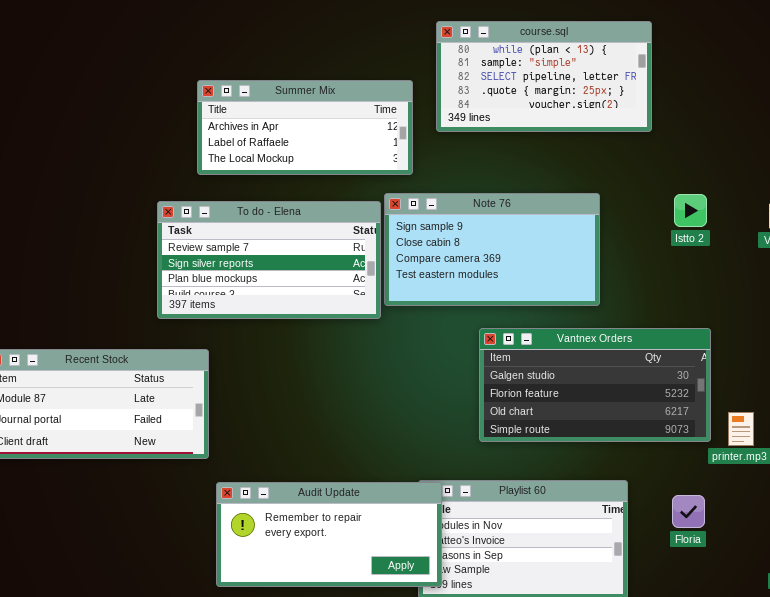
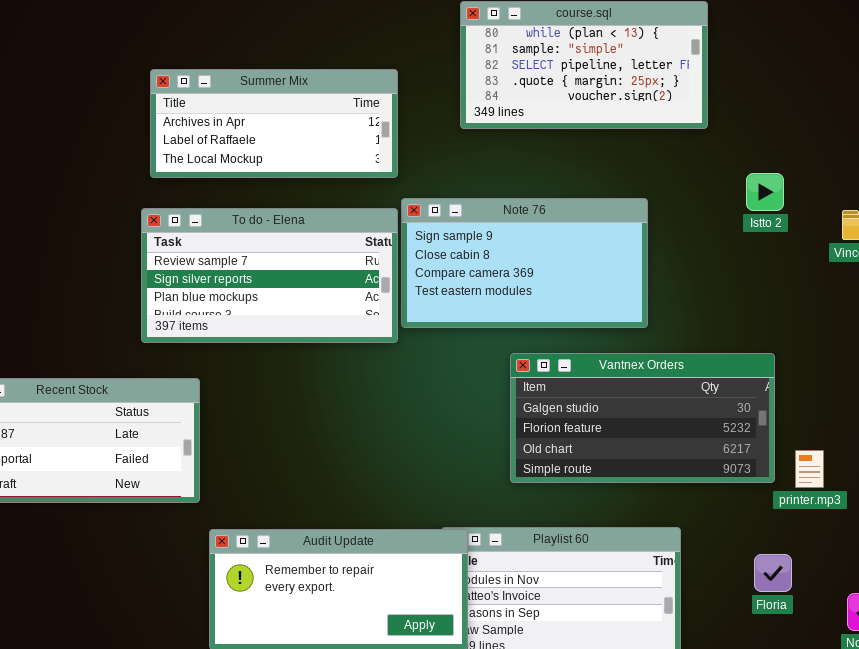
Summer Mix: [197,80,413,175] -> [150,69,398,178], moved
Istto 2: [674,194,707,227] -> [746,173,784,211], moved
Floria: [672,495,705,528] -> [754,554,792,592], moved

